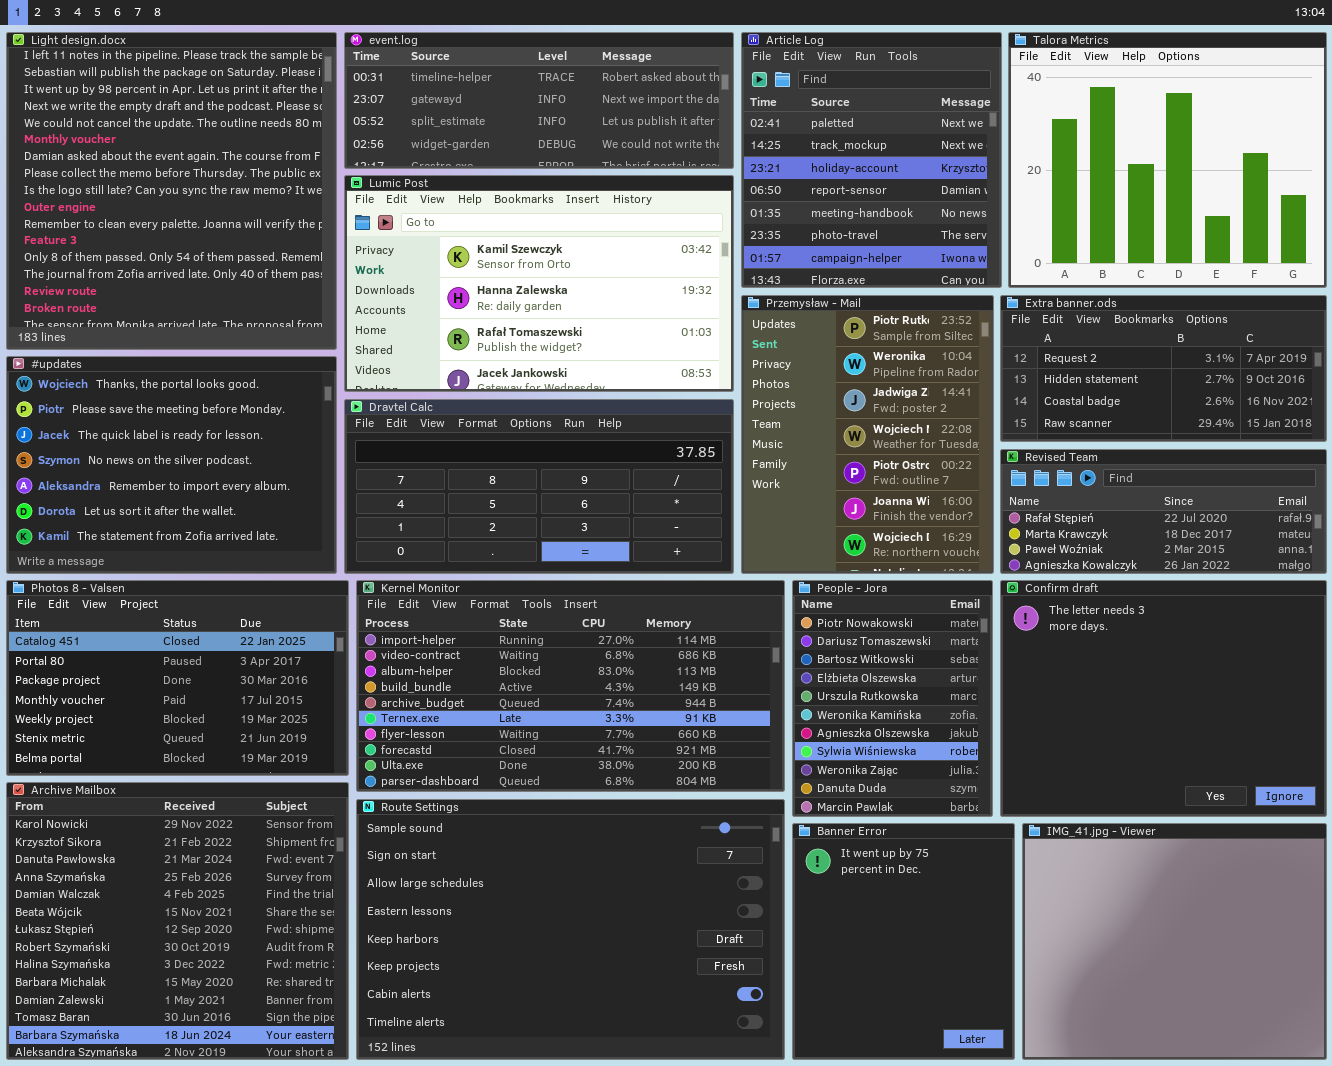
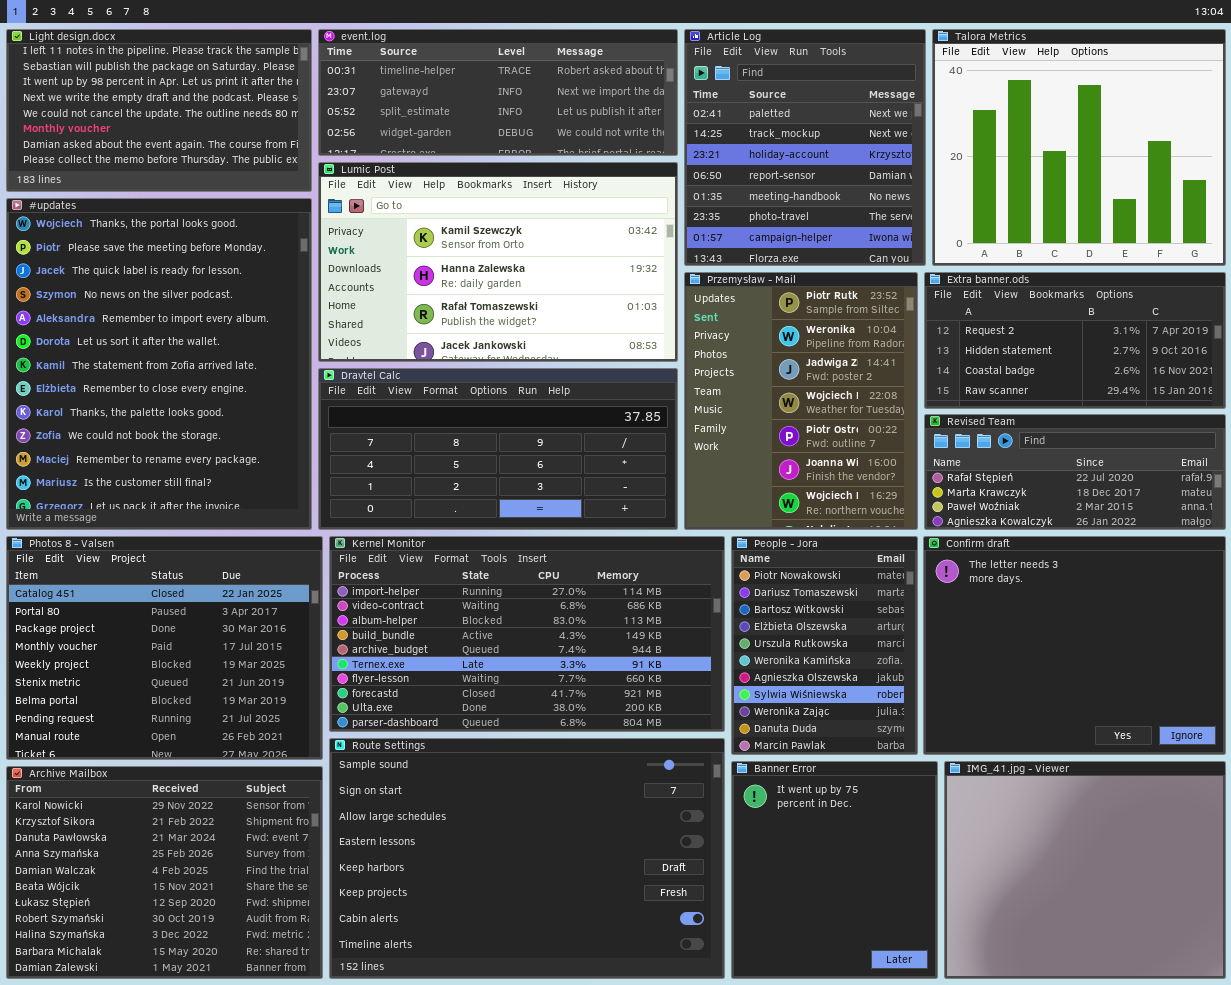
Light design.docx: [6,32,337,350] -> [6,29,312,192], resized
#updates: [6,356,337,574] -> [6,198,312,530], resized
Photos 8 - Valsen: [6,580,349,776] -> [6,536,323,760], resized
Archive Mailbox: [6,782,349,1060] -> [6,766,323,979], resized

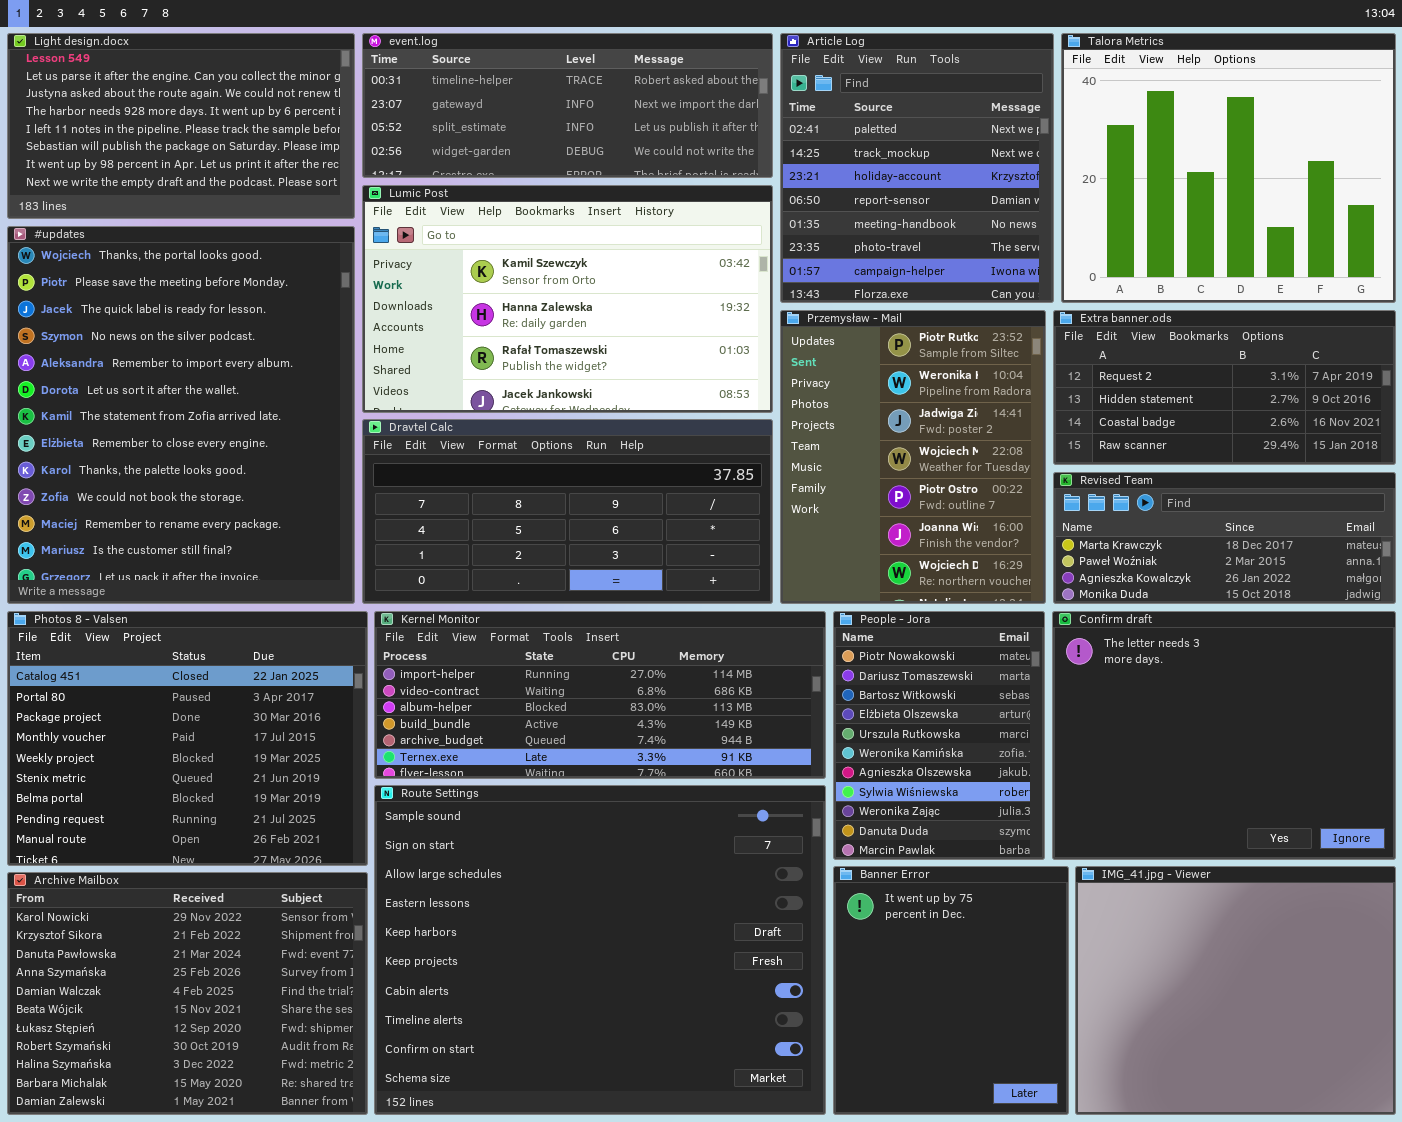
Light design.docx: [6,29,312,192] -> [7,33,355,219], scrolled up 4 rows
Revised Team: [924,414,1226,530] -> [1053,472,1396,604], scrolled down 1 row
Kernel Monitor: [329,536,725,732] -> [374,611,826,779], resized
Route Settings: [329,738,725,979] -> [374,785,826,1115], resized

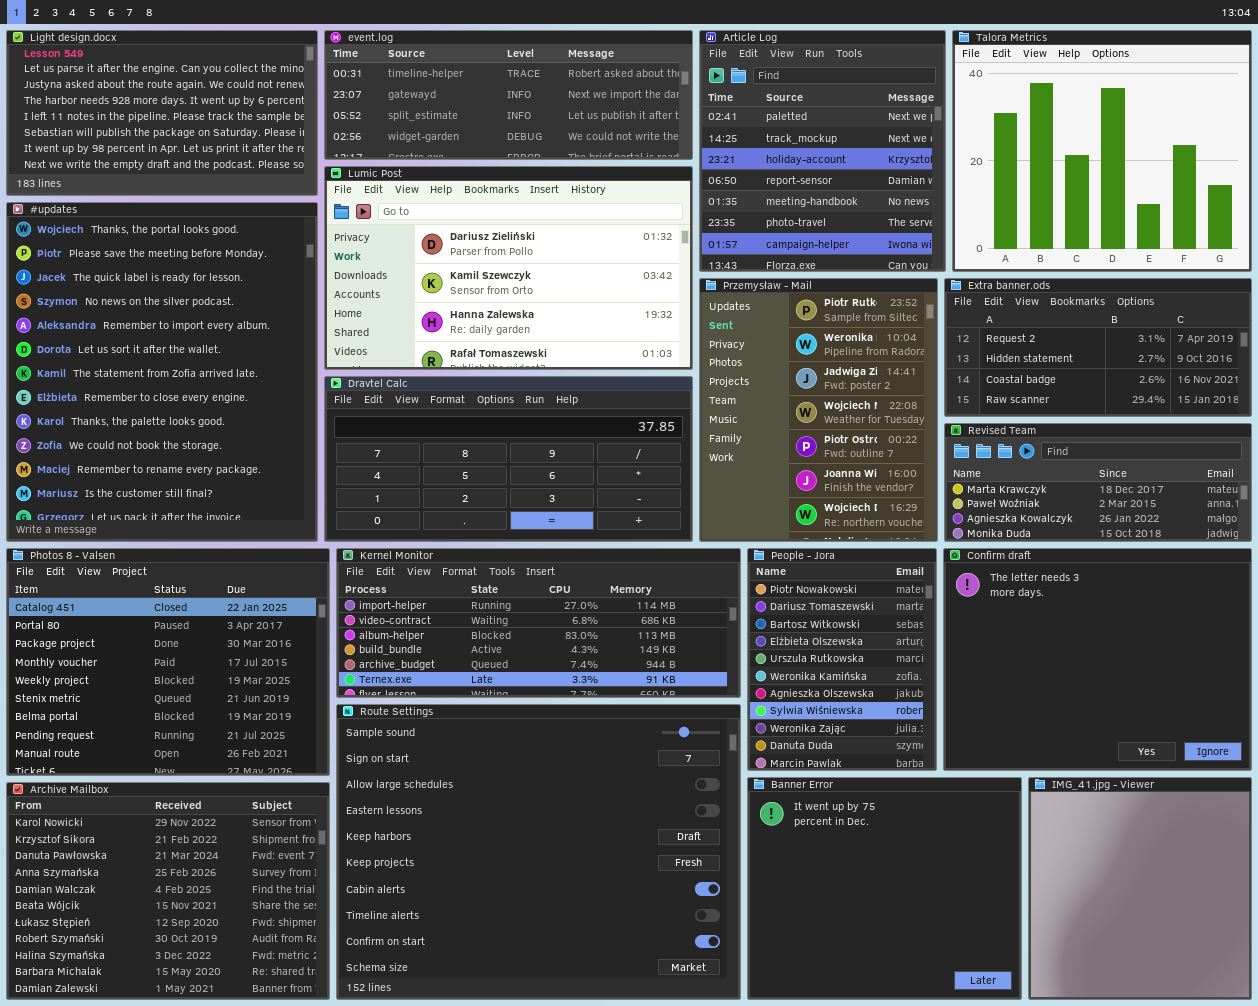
Lumic Post: [362,185,773,413] -> [324,166,693,370], scrolled up 1 row
Banner Error: [833,866,1069,1115] -> [747,777,1022,1000], resized
IMG_41.jpg - Viewer: [1075,866,1396,1115] -> [1028,777,1252,1000], resized

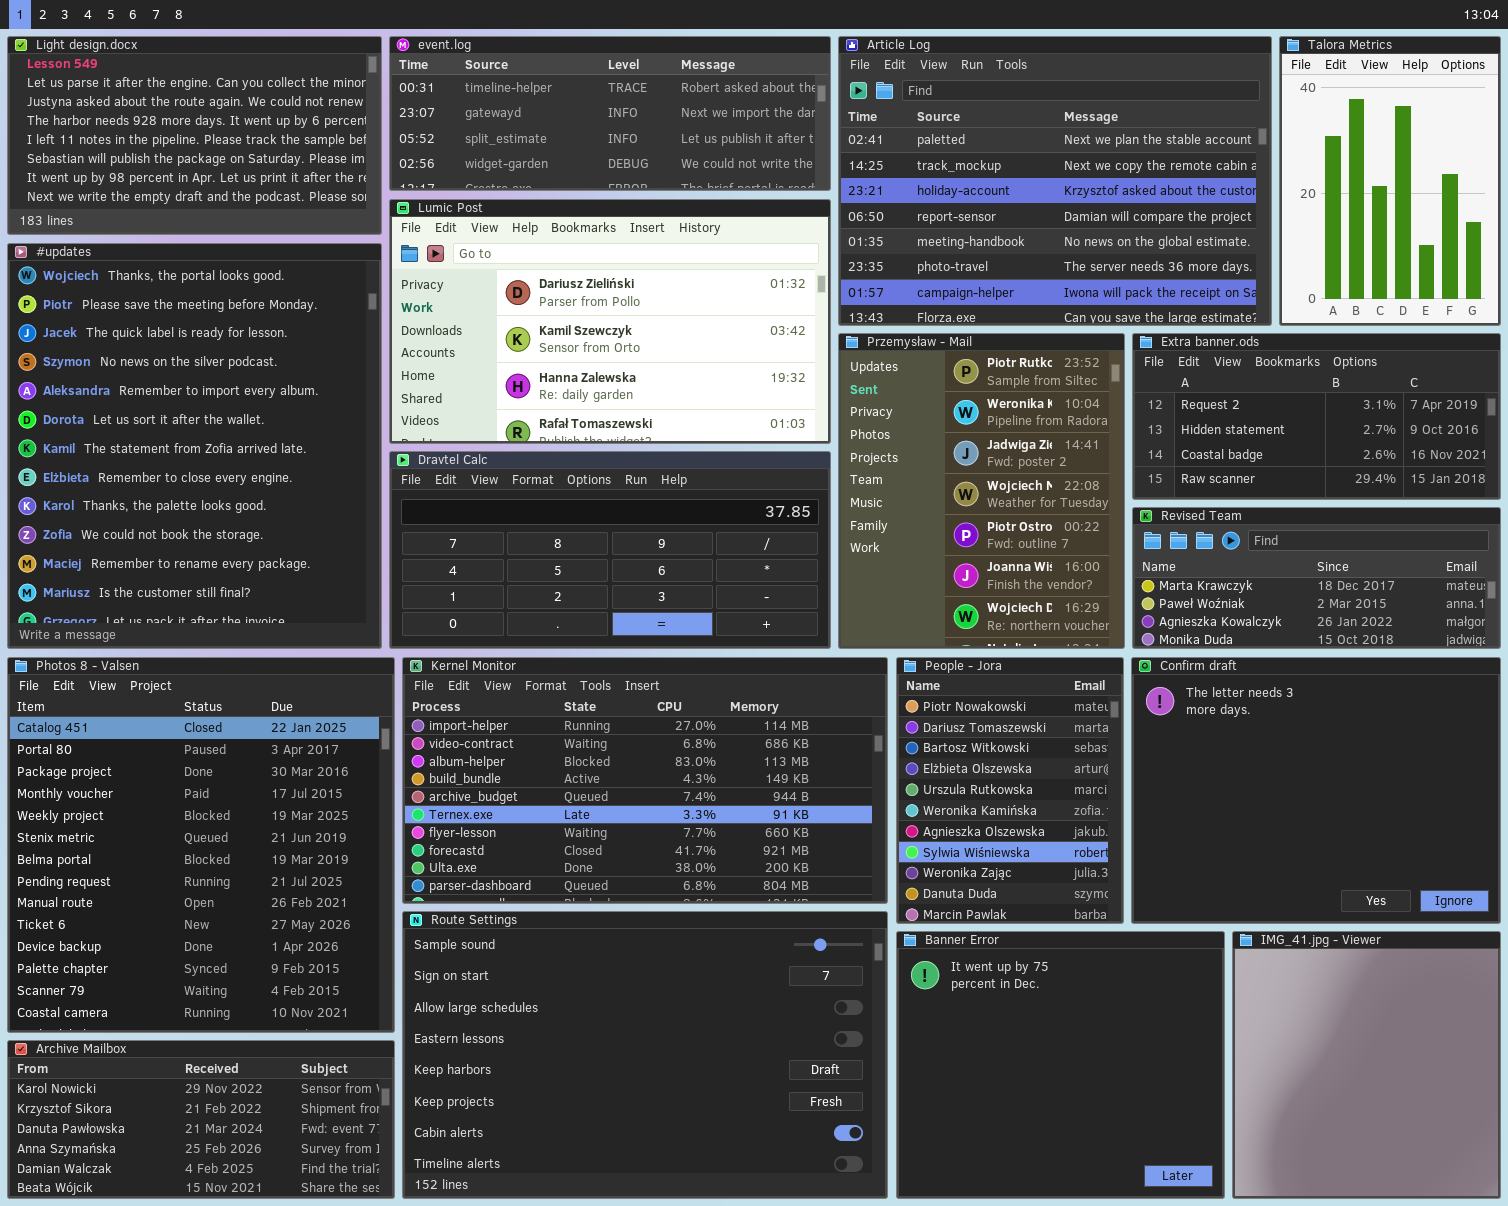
Article Log: [699,30,946,272] -> [838,36,1272,326], resized
Talora Metrics: [952,30,1252,272] -> [1279,36,1501,326], resized
Photos 8 - Valsen: [6,548,330,776] -> [7,657,395,1033], resized
Kernel Monitor: [336,548,741,698] -> [402,657,888,904], resized
Route Settings: [336,704,741,1000] -> [402,911,888,1199], resized
Archive Mailbox: [6,782,330,1000] -> [7,1040,395,1199], resized

